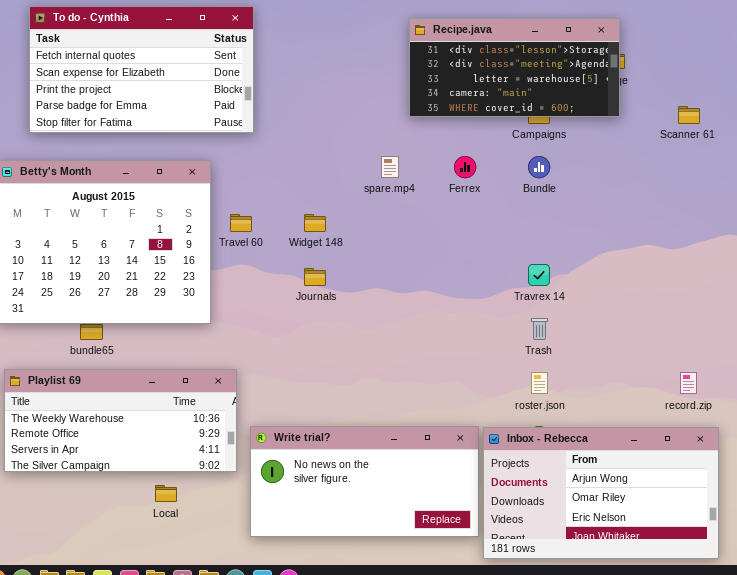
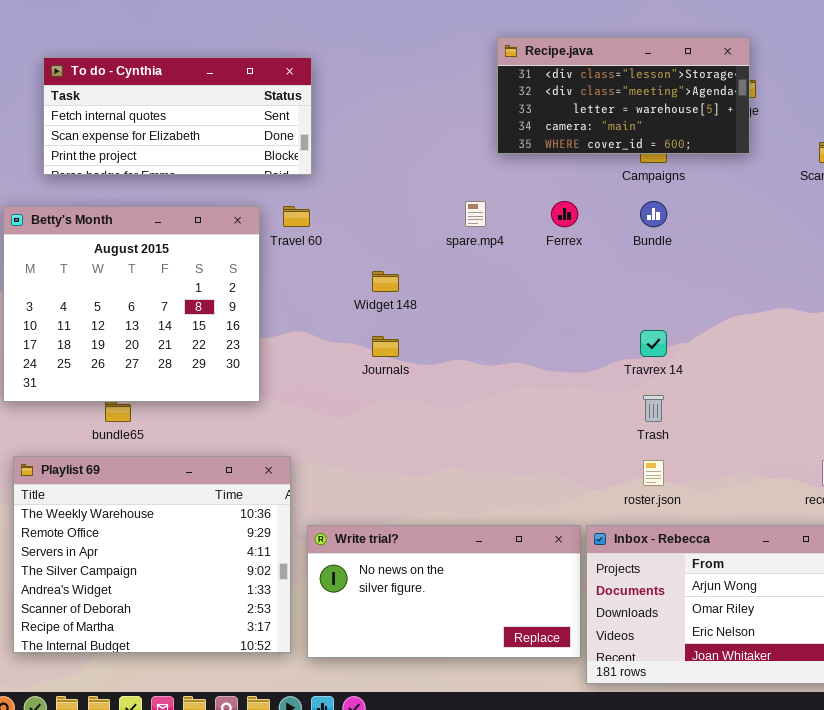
To do - Cynthia: [29,6,254,133] -> [43,57,312,175], resized
Travel 60: [230,214,252,232] -> [283,206,310,227], moved
Playlist 69: [4,369,237,472] -> [13,456,291,653], resized

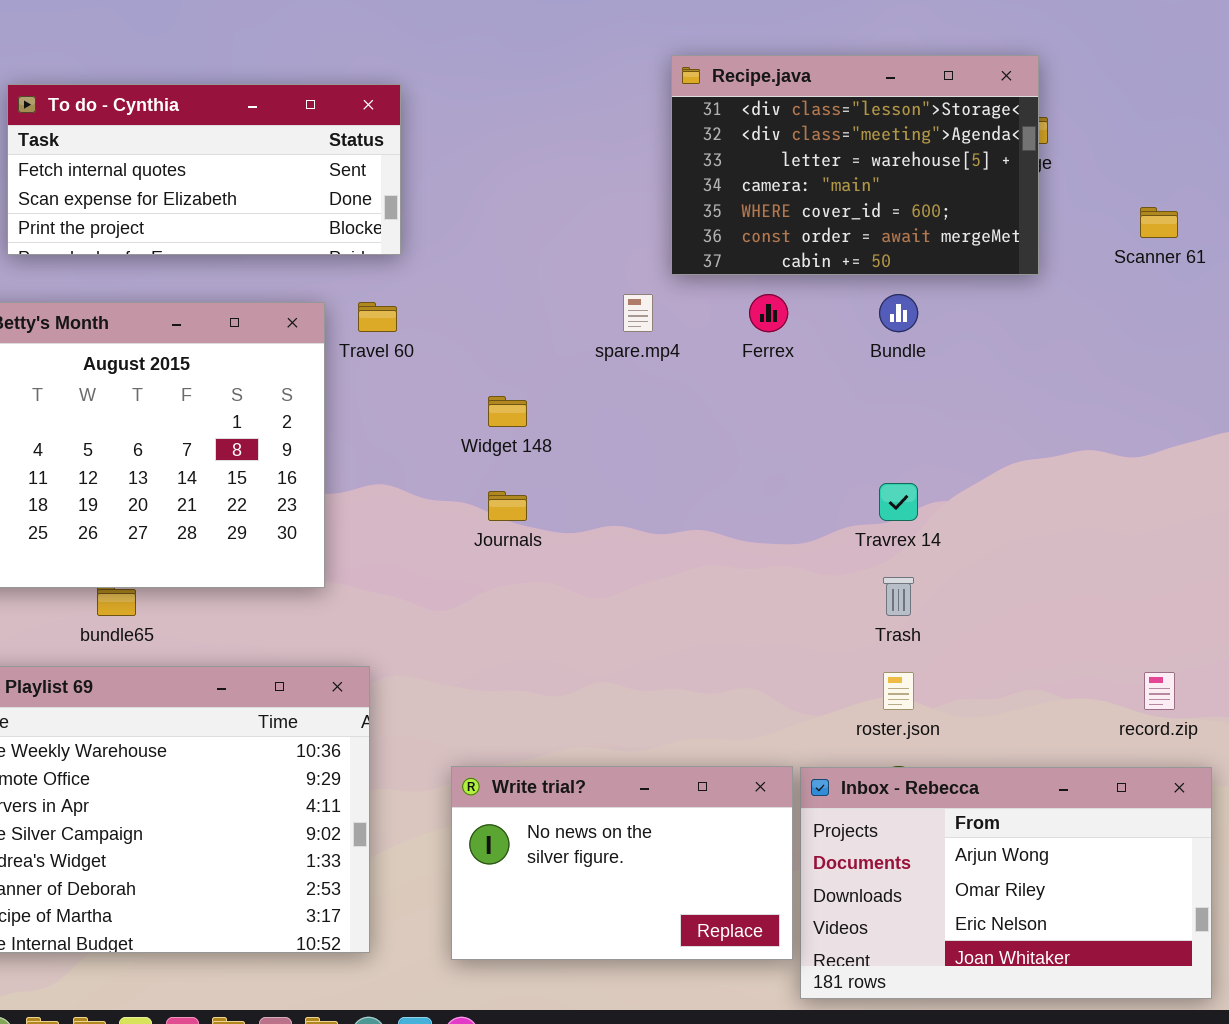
Recipe.java: [497,37,750,154] -> [671,55,1039,275], resized
Write trial?: [307,525,581,658] -> [451,766,793,960], resized

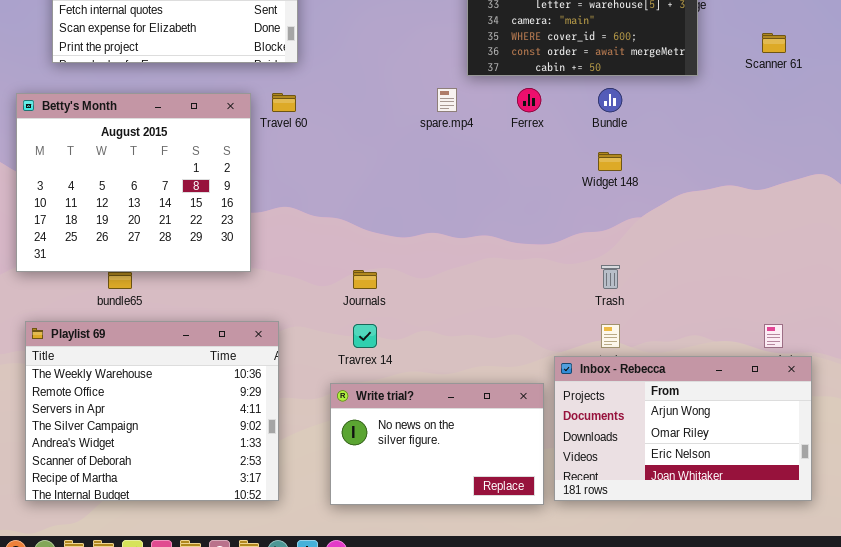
Widget 148: [488,396,527,427] -> [598,152,622,171], moved
Travrex 14: [879,483,918,521] -> [353,324,377,348], moved
Journals: [488,491,527,521] -> [353,270,377,289], moved
Inbox - Rebecca: [800,767,1212,999] -> [554,356,812,501], moved

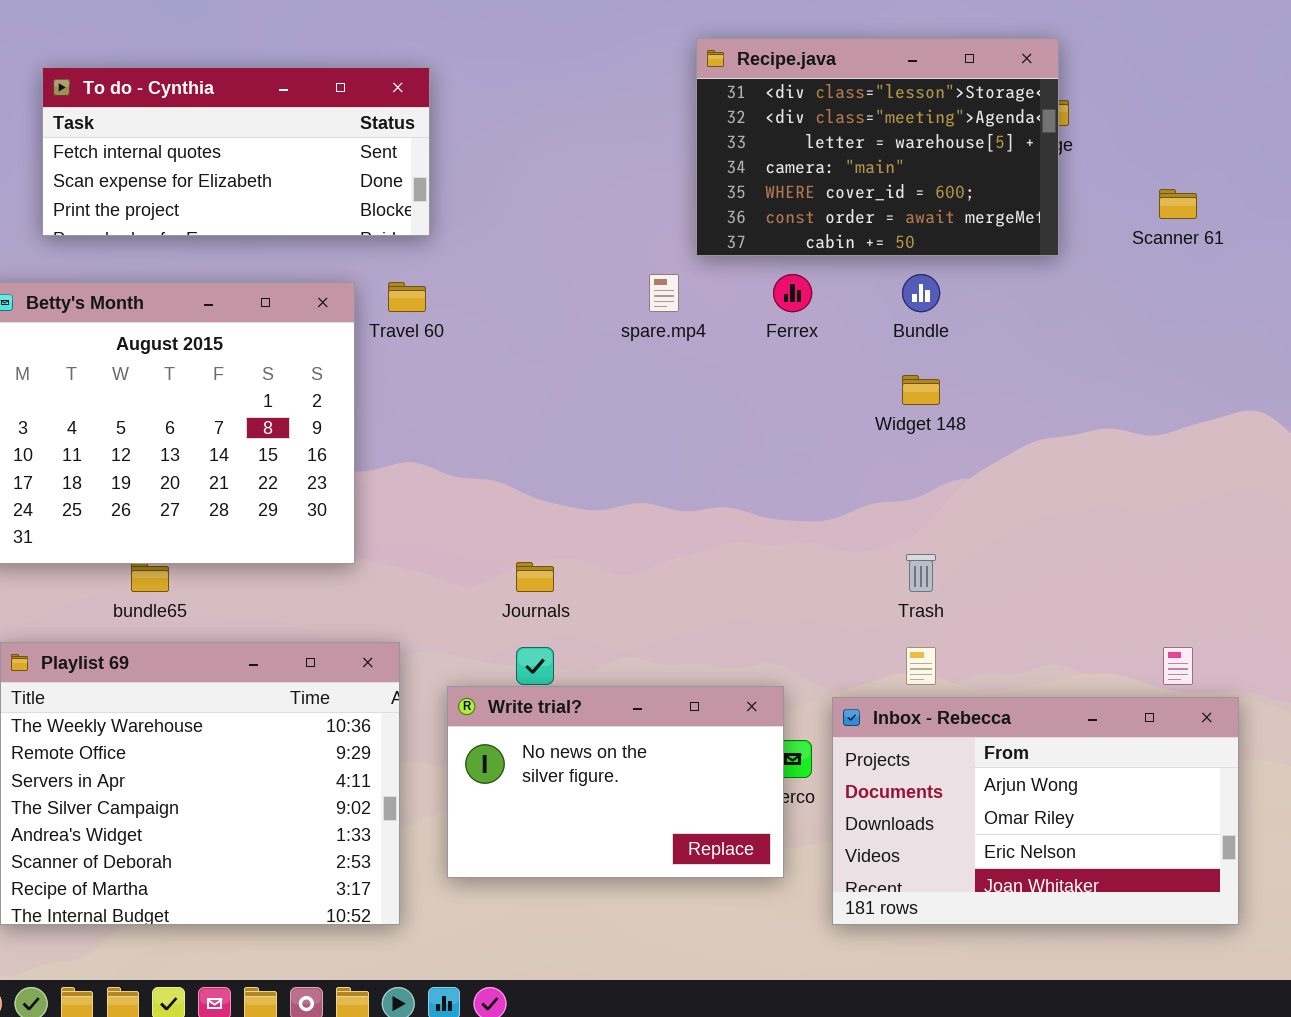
Write trial?: [330,383,544,505] -> [447,686,784,878], moved

